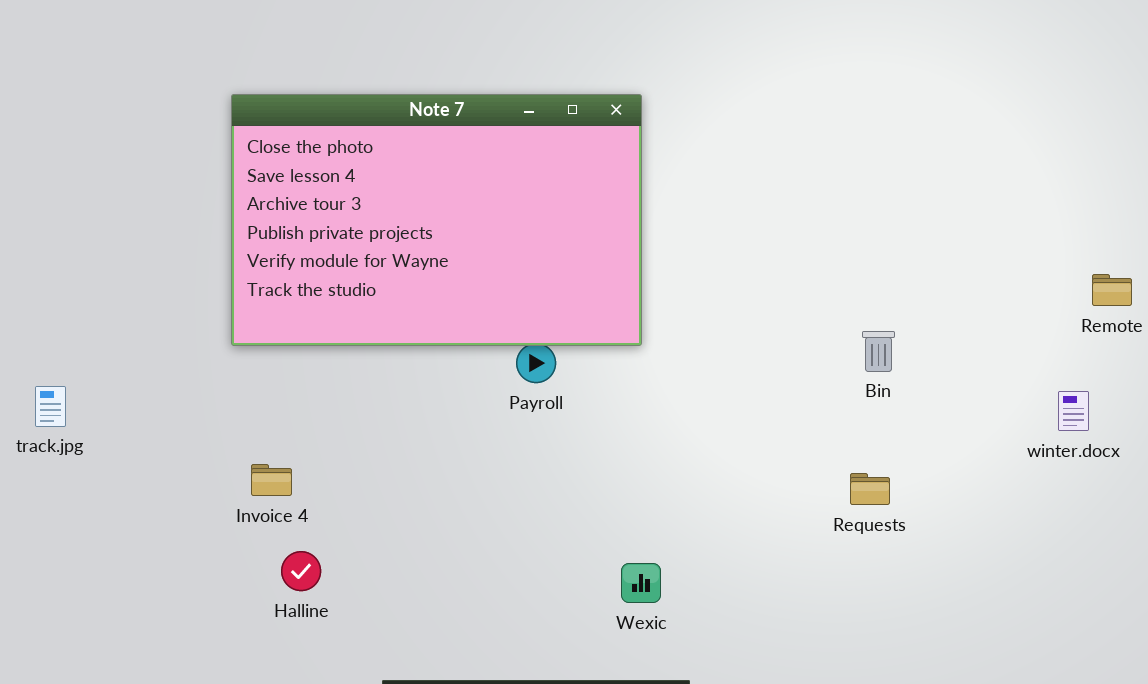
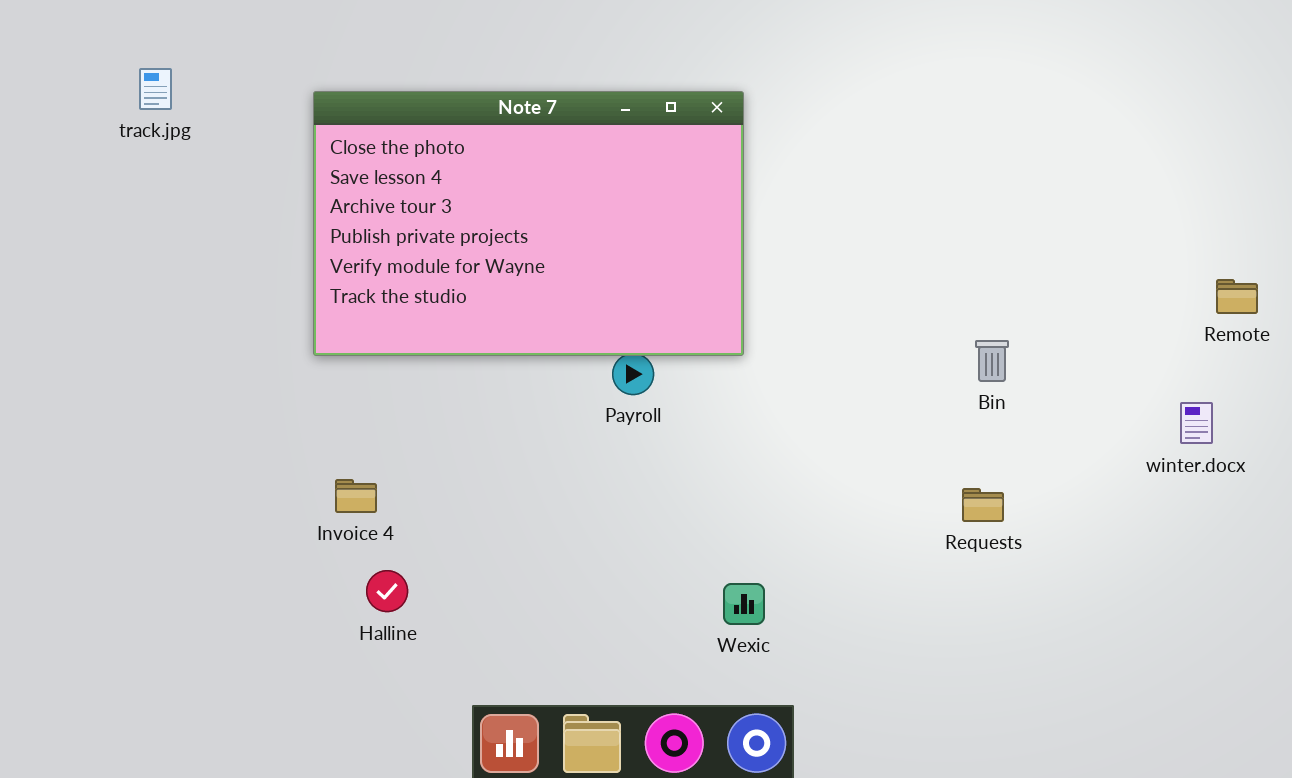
track.jpg: [35,386,66,427] -> [139,68,172,110], moved

